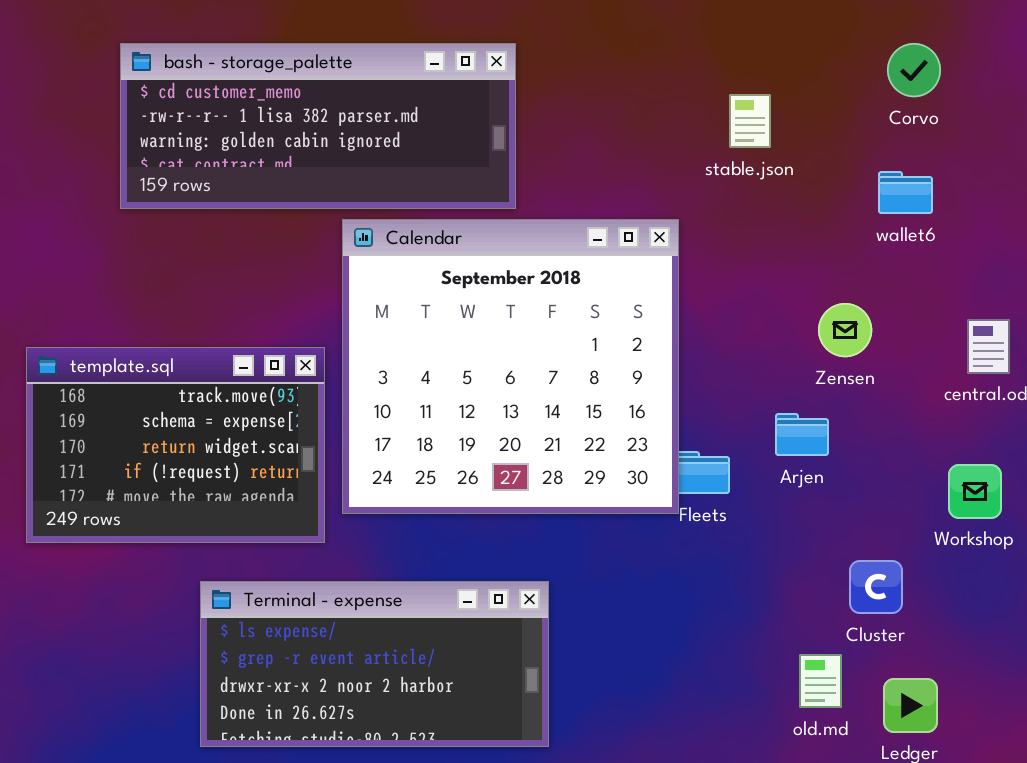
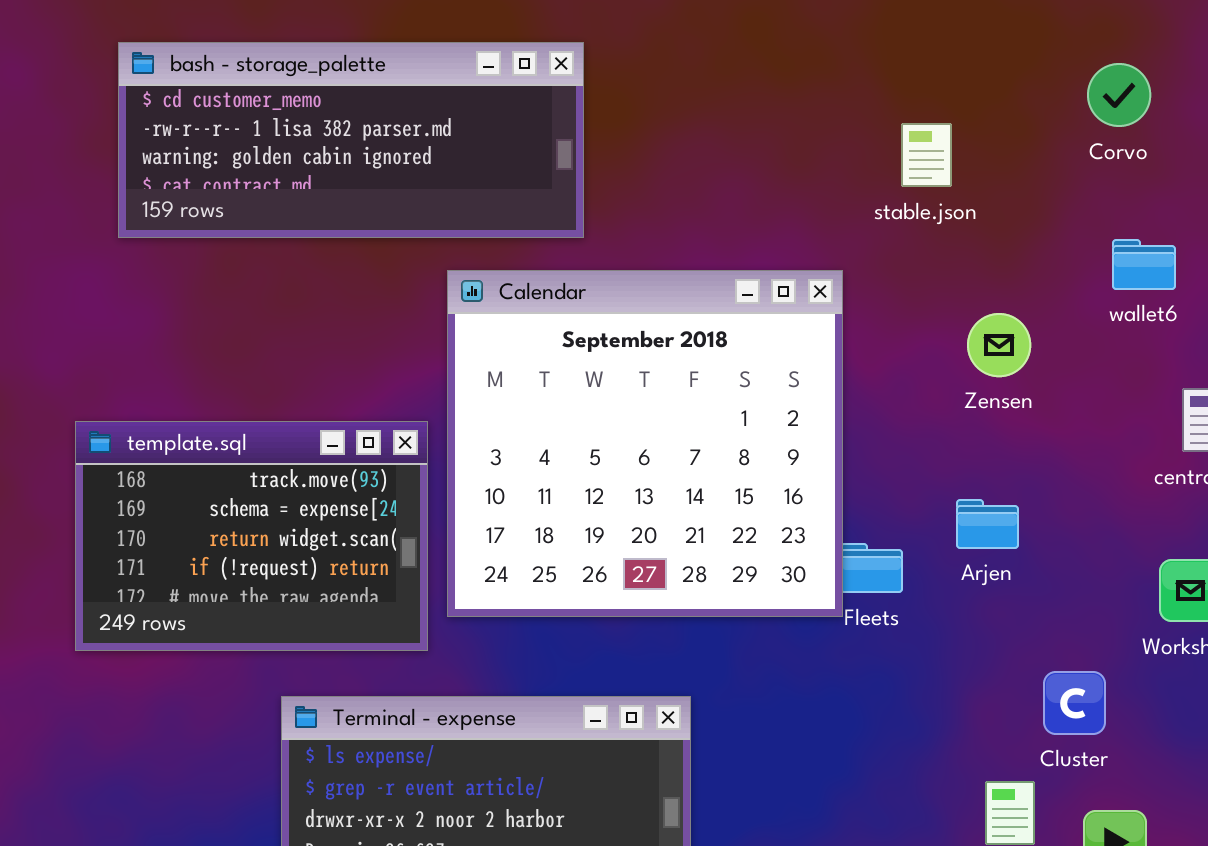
bash - storage_palette: [120,43,516,209] -> [118,42,584,238], moved
wallet6: [878,171,933,214] -> [1112,239,1176,290], moved
Zensen: [818,303,872,357] -> [967,313,1031,377], moved

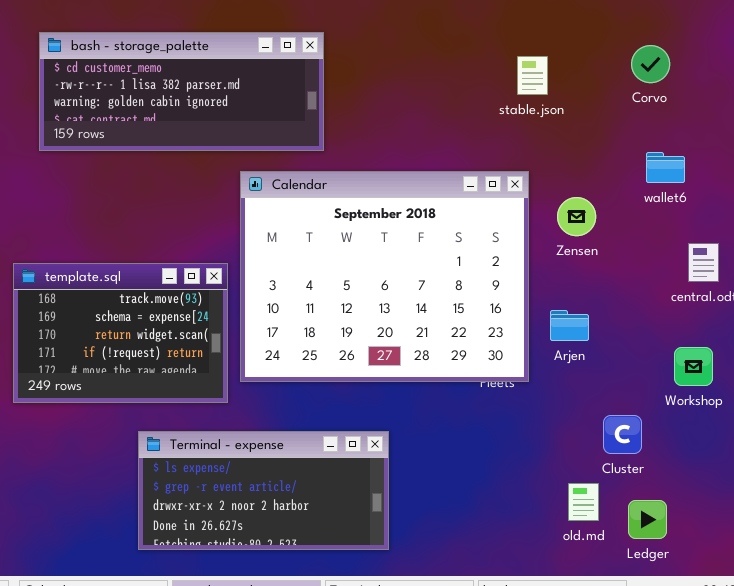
stable.json: [901,123,952,187] -> [517,56,548,95], moved
Calendar: [447,270,843,617] -> [240,171,529,382], resized

